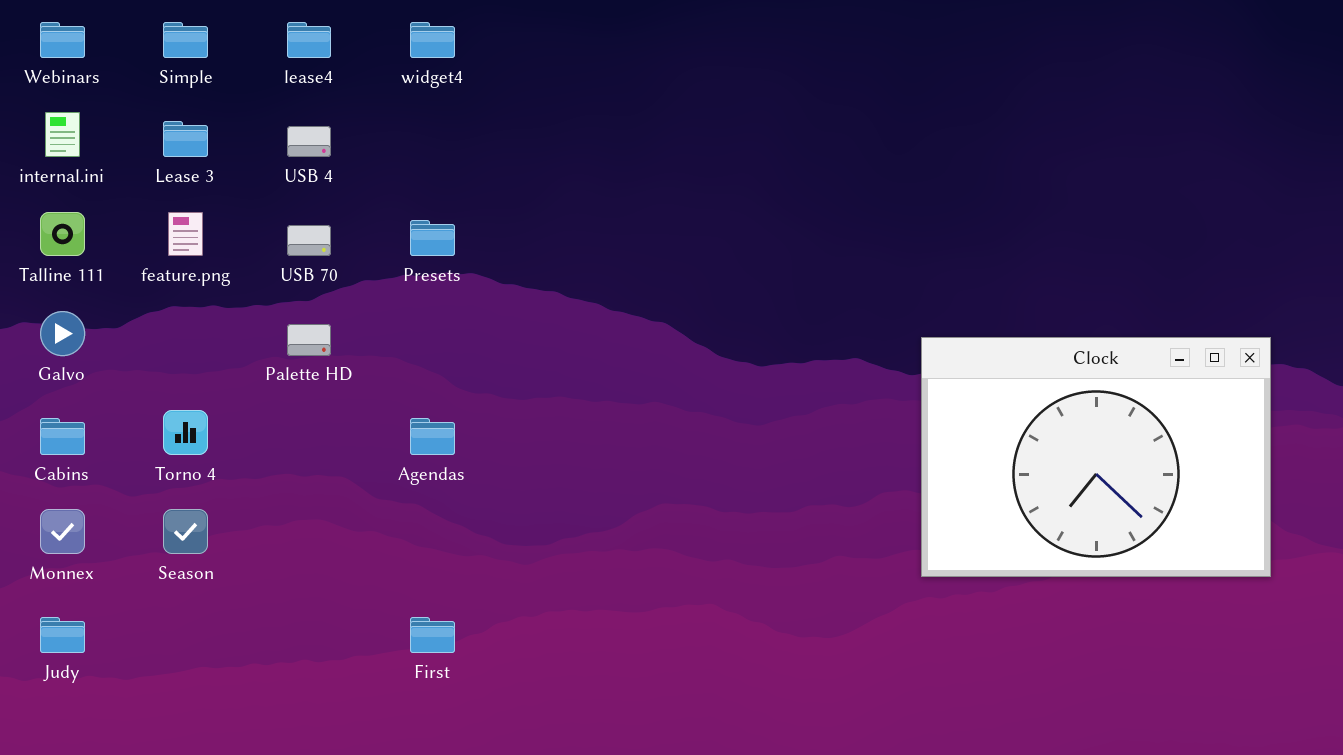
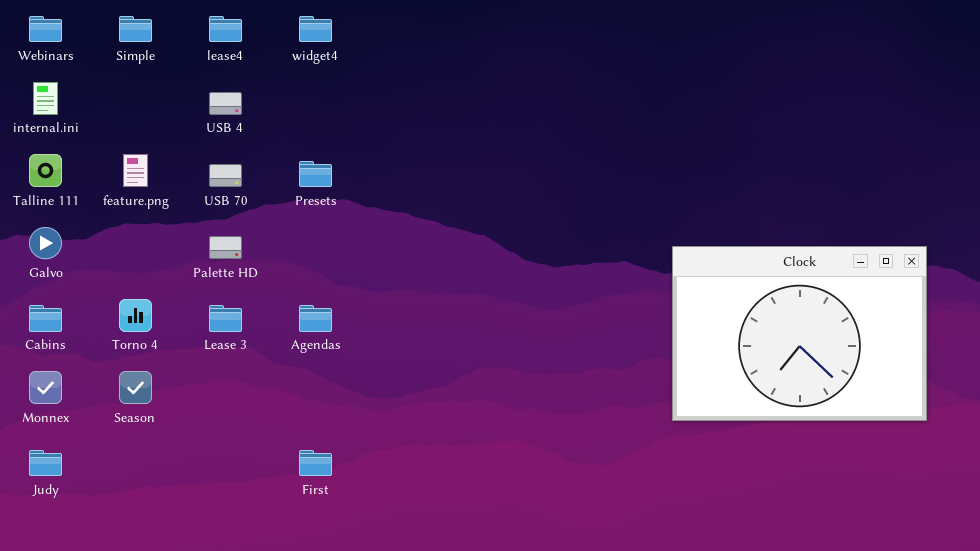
Lease 3: [163,121,208,157] -> [209,305,242,332], moved

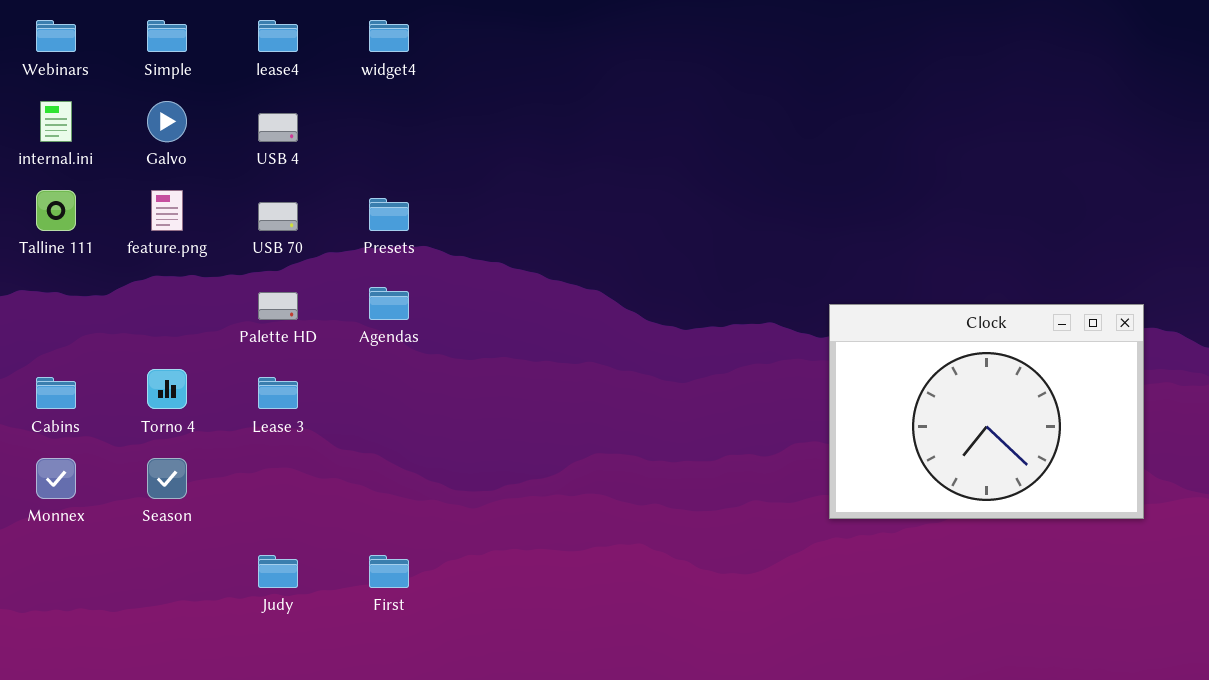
Galvo: [29,227,62,259] -> [147,101,187,142], moved
Agendas: [299,305,332,332] -> [369,287,409,320], moved
Judy: [29,450,62,476] -> [258,555,298,588], moved

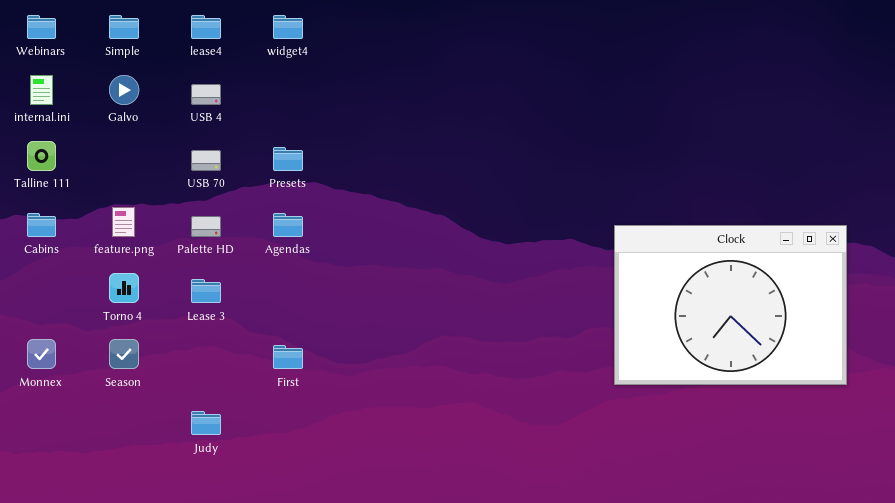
feature.png: [151,190,183,231] -> [112,207,135,237], moved
Cabins: [36,377,76,409] -> [27,213,56,237], moved
First: [369,555,409,588] -> [273,345,303,369], moved

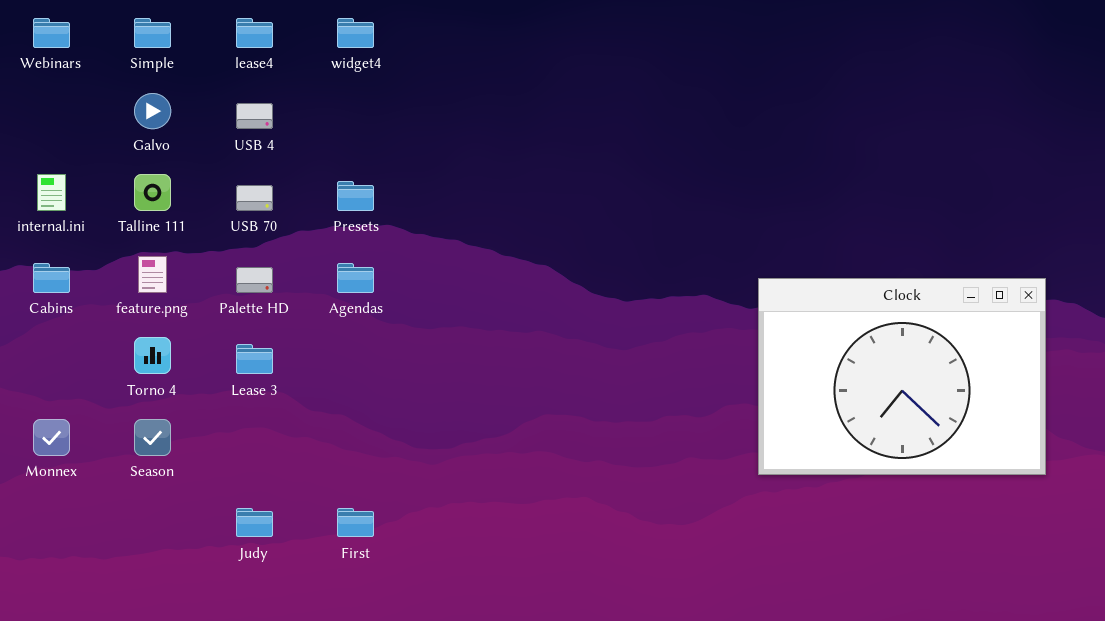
internal.ini: [30,75,53,105] -> [37,174,66,211], moved
Talline 111: [27,141,56,171] -> [134,174,171,211], moved
First: [273,345,303,369] -> [337,508,374,537], moved

